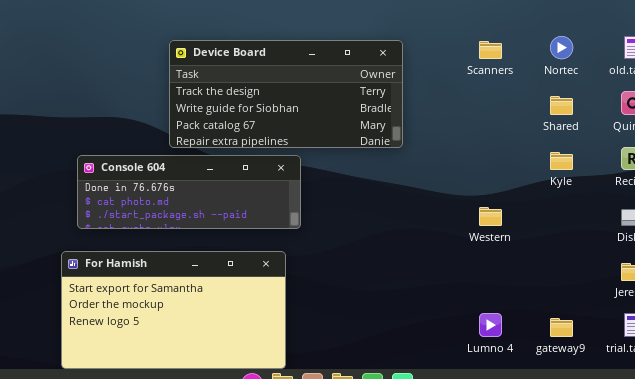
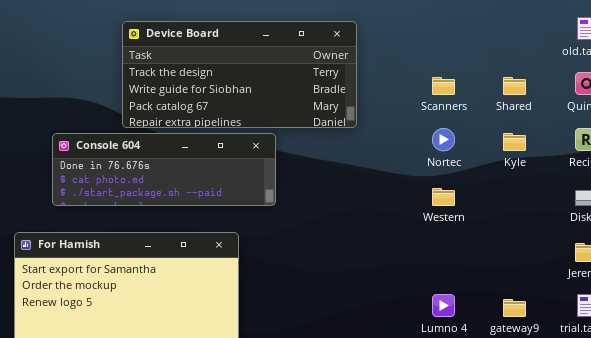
Nortec: [550,36,573,59] -> [432,128,455,151], moved
Scanners: [479,41,502,59] -> [432,77,455,95], moved
Console 604: [77,155,301,229] -> [52,133,276,206], moved

